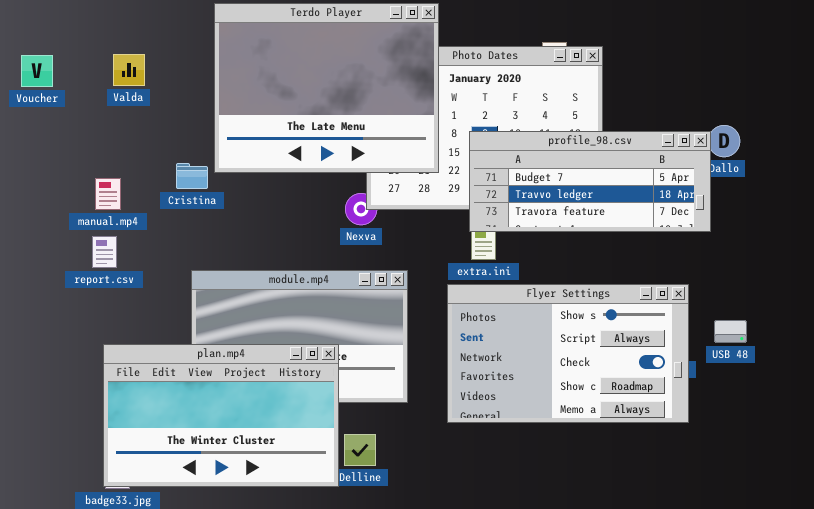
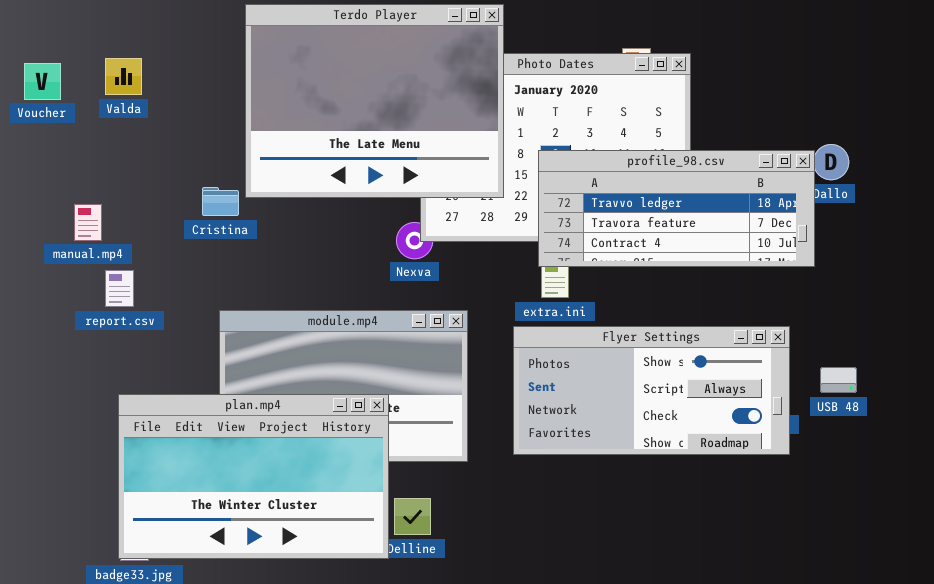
Valda: [113,54,145,86] -> [105,58,142,95], moved
profile_98.csv: [469,131,711,232] -> [538,150,815,267], scrolled down 1 row
manual.mp4: [95,178,121,210] -> [74,204,102,241], moved
Flyer Settings: [447,284,689,423] -> [513,326,790,455], resized

